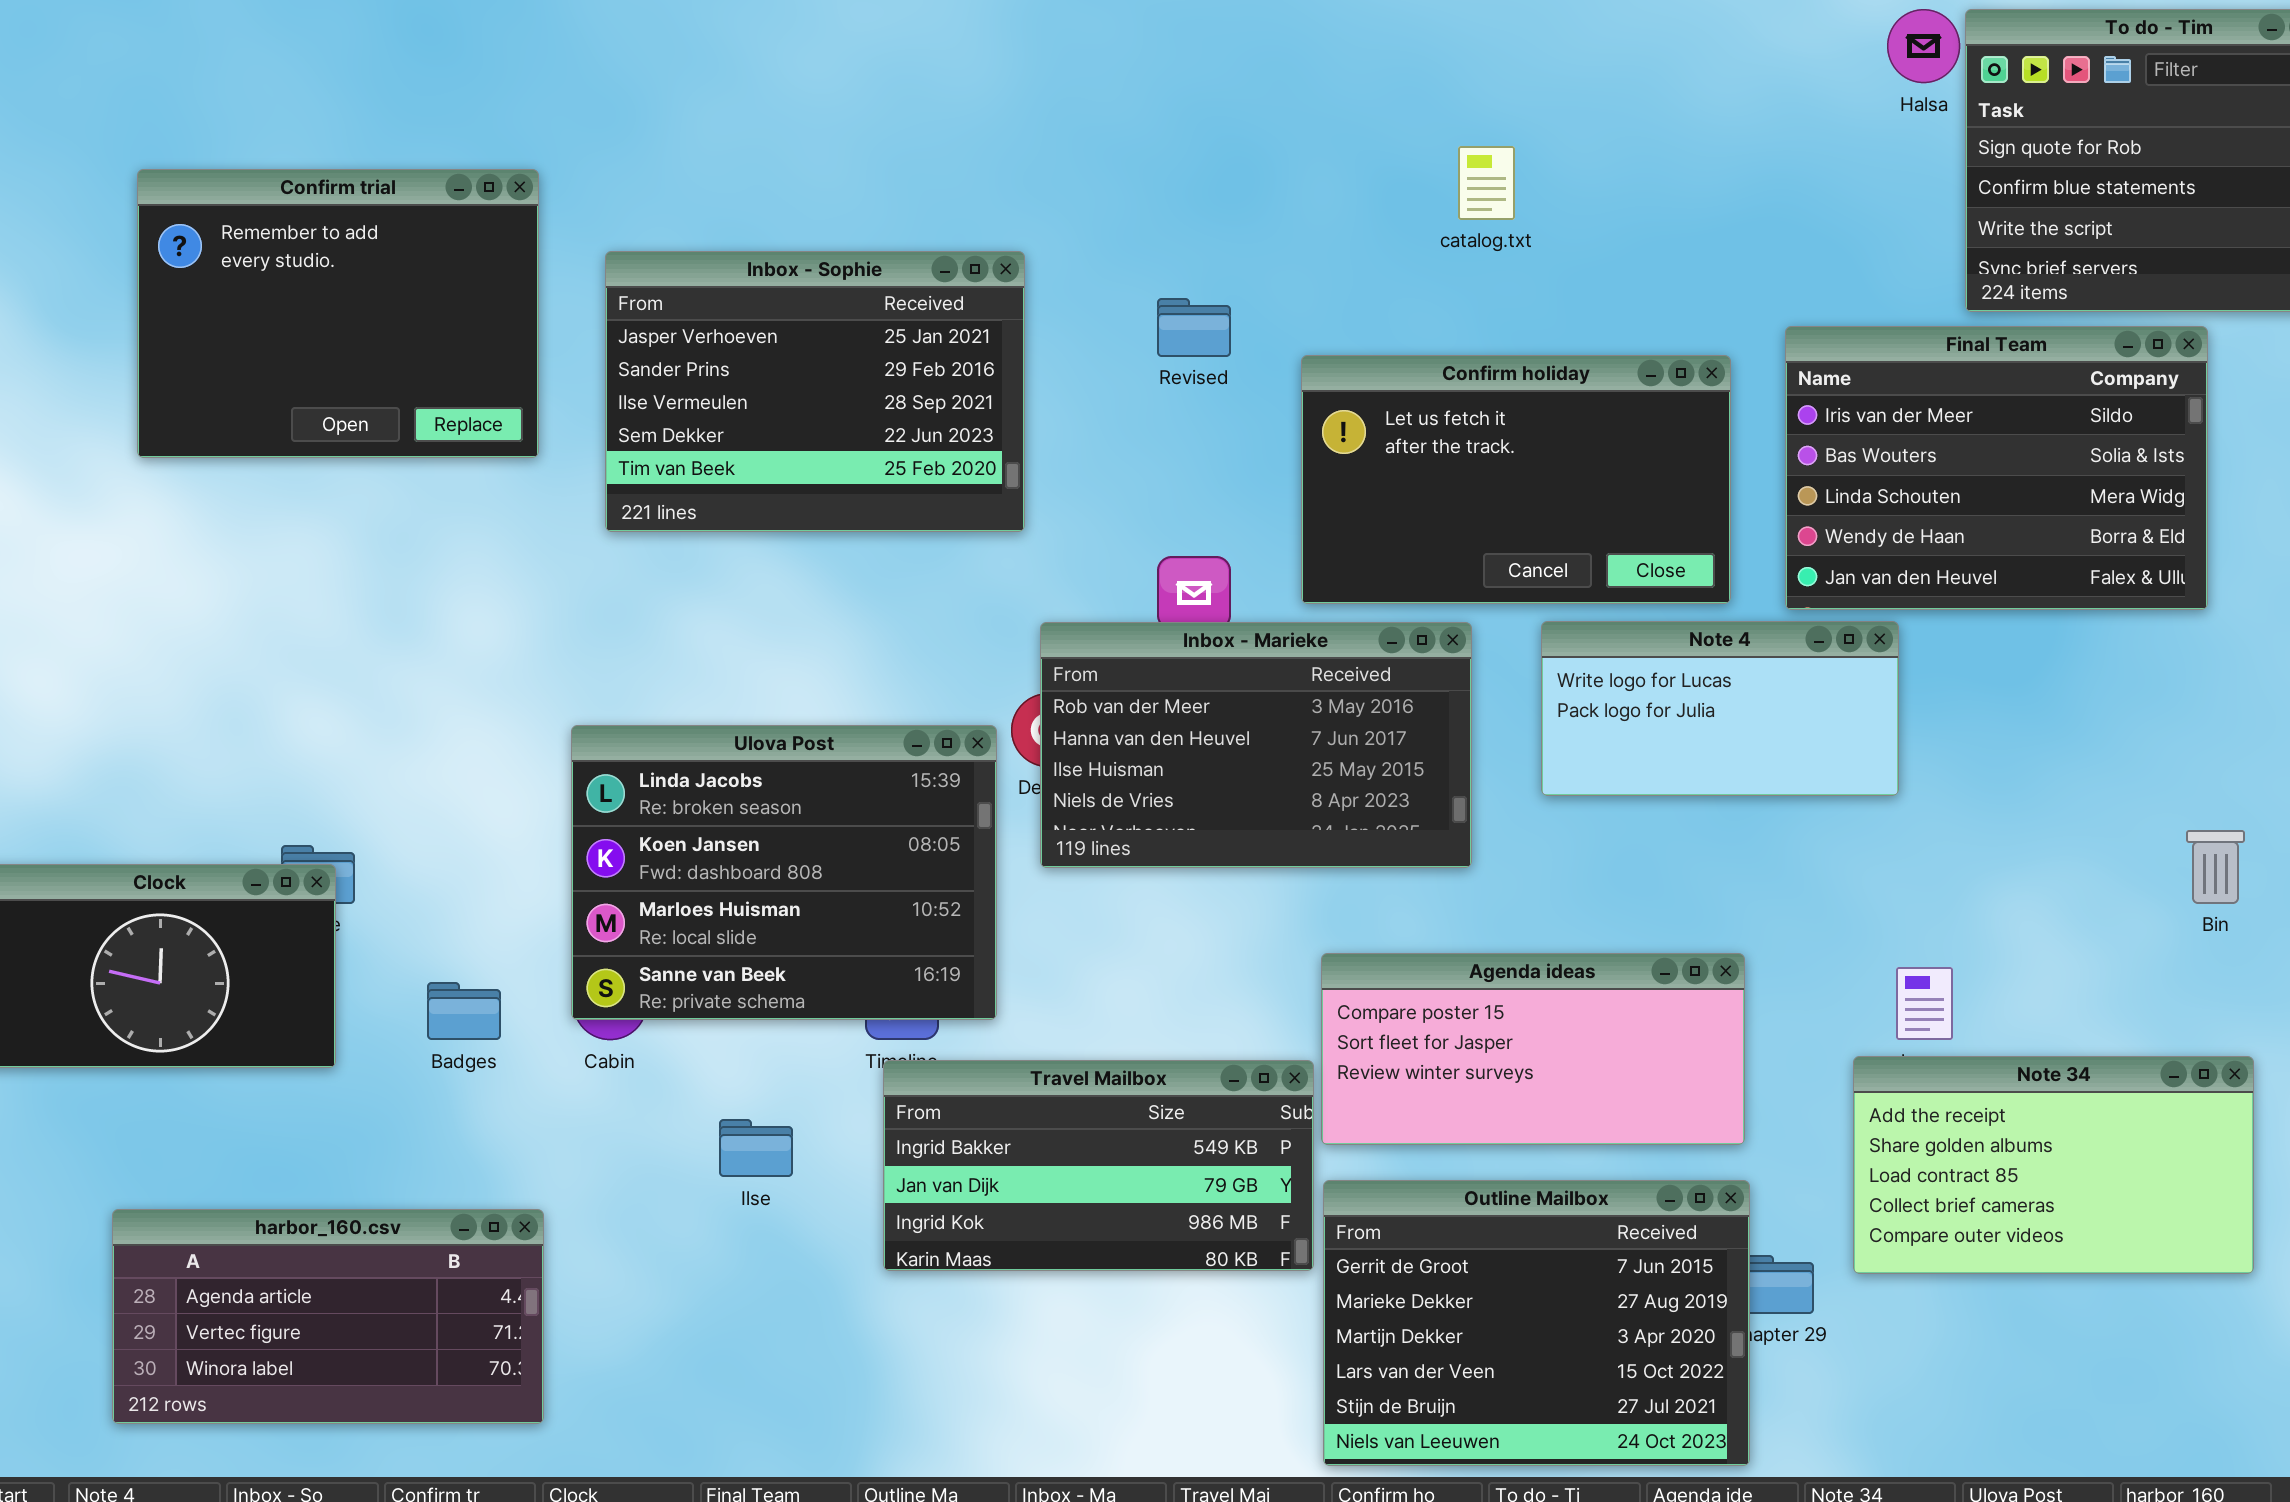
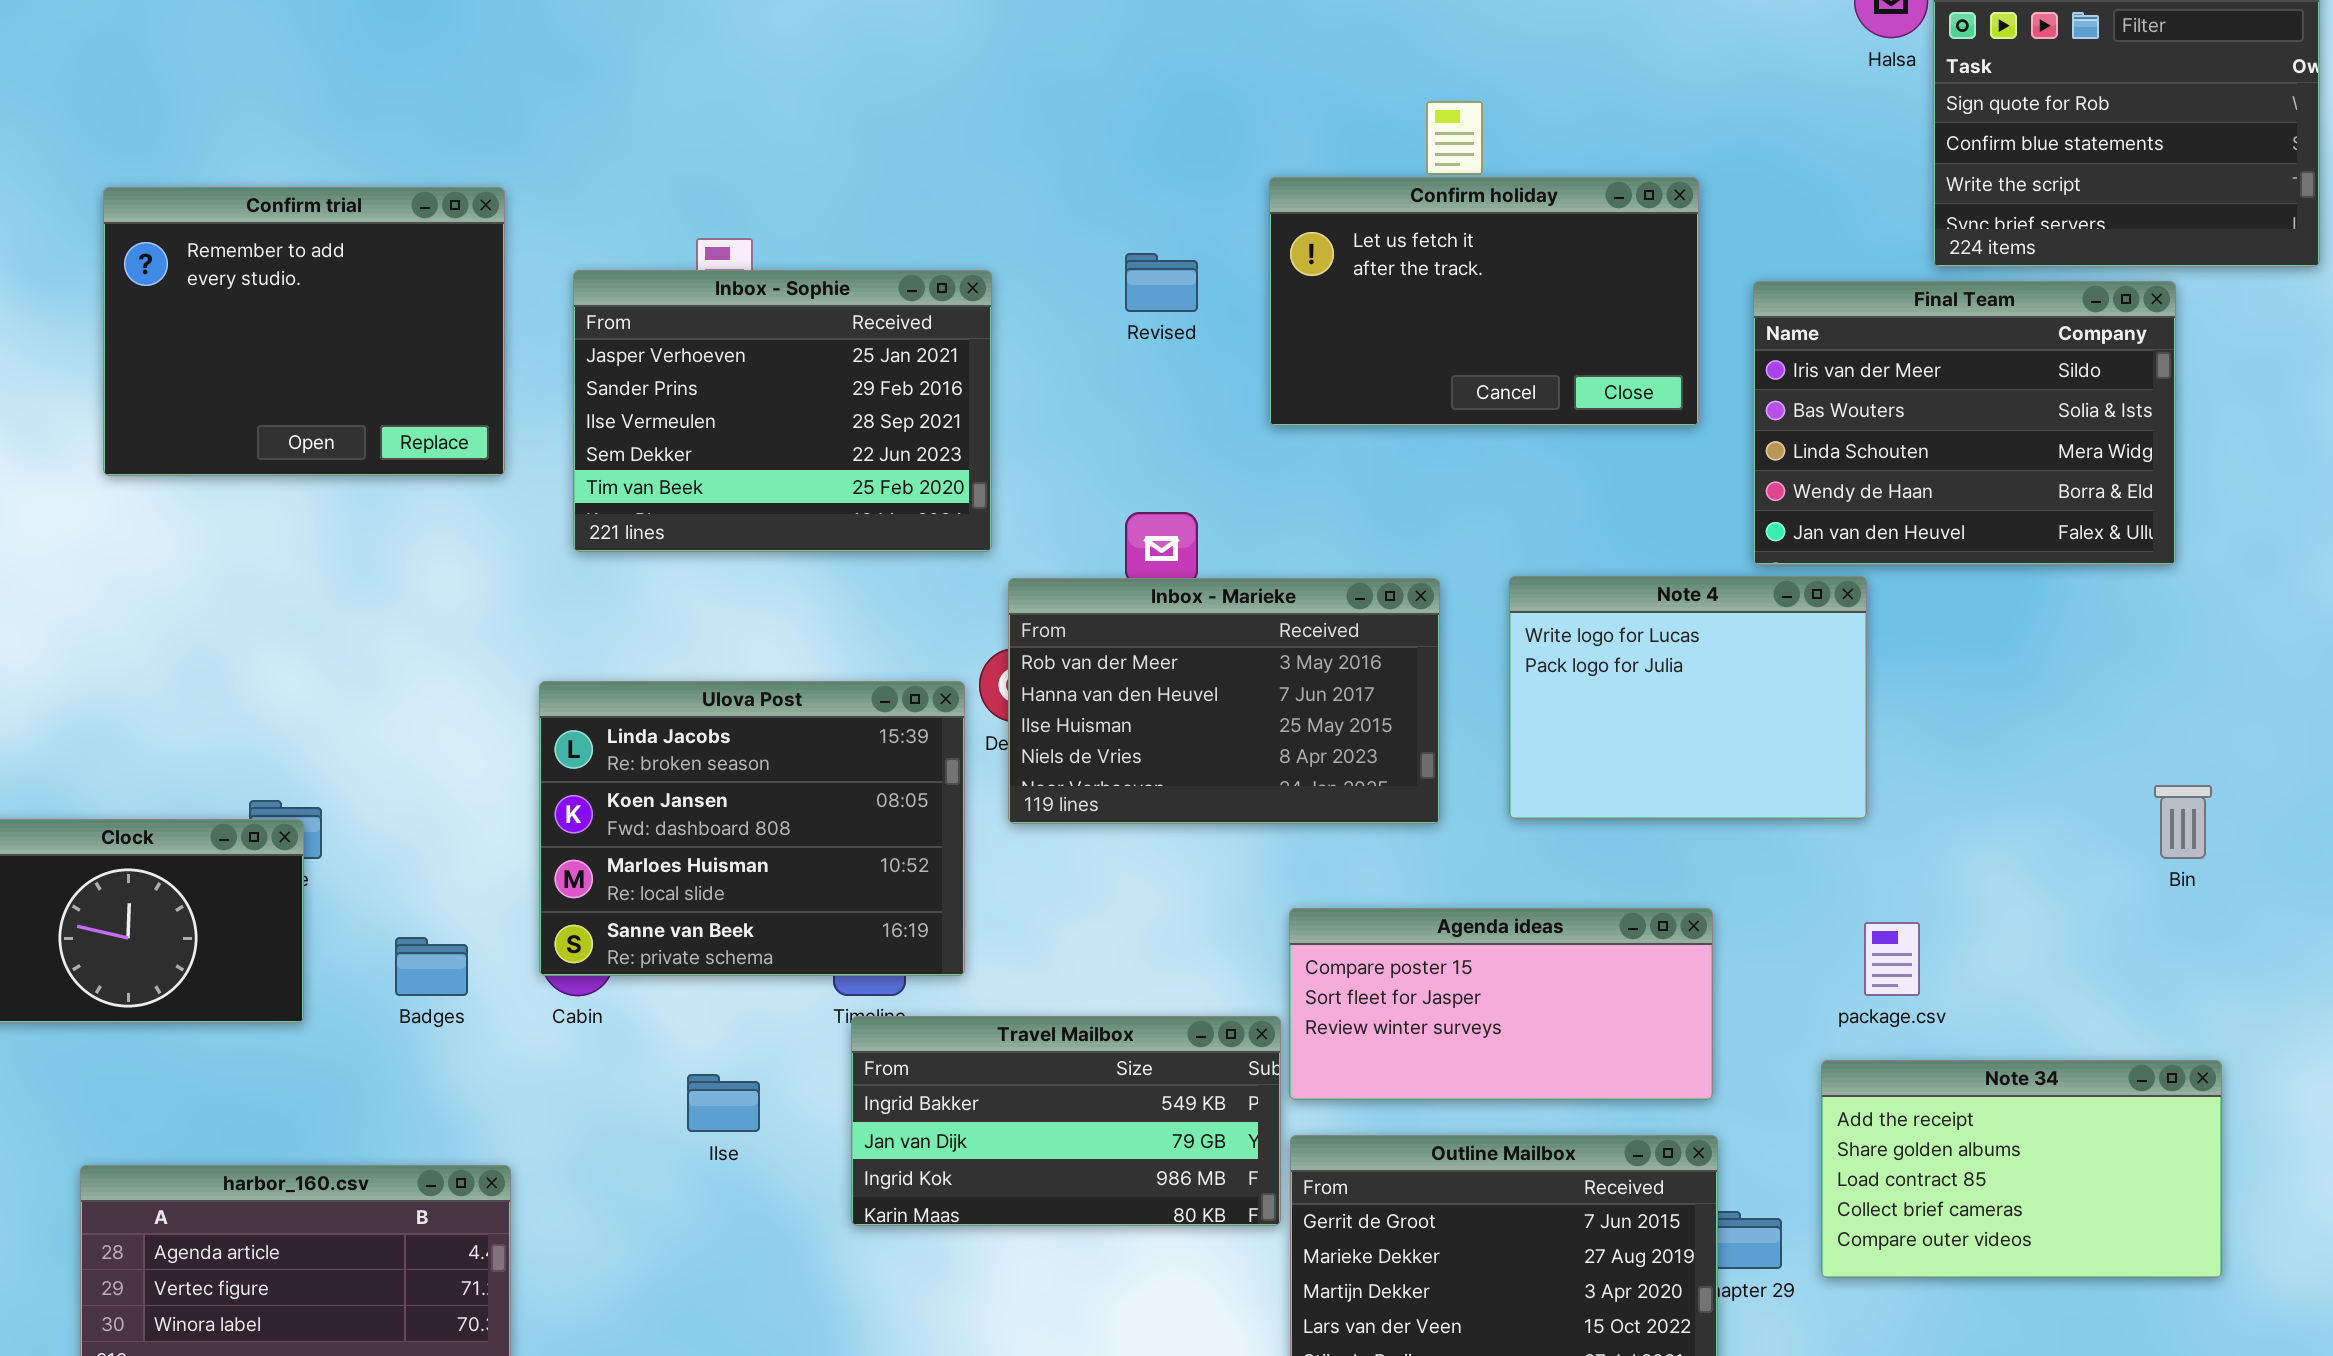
Confirm trial: [137,169,539,458] -> [103,187,505,476], moved
Inbox - Sophie: [605,251,1025,532] -> [573,270,992,552], moved
Confirm holiday: [1301,355,1731,604] -> [1269,177,1699,426], moved
Note 4: [1541,621,1899,796] -> [1509,576,1867,819], resized
Note 34: [1853,1056,2254,1274] -> [1821,1060,2222,1278], moved

